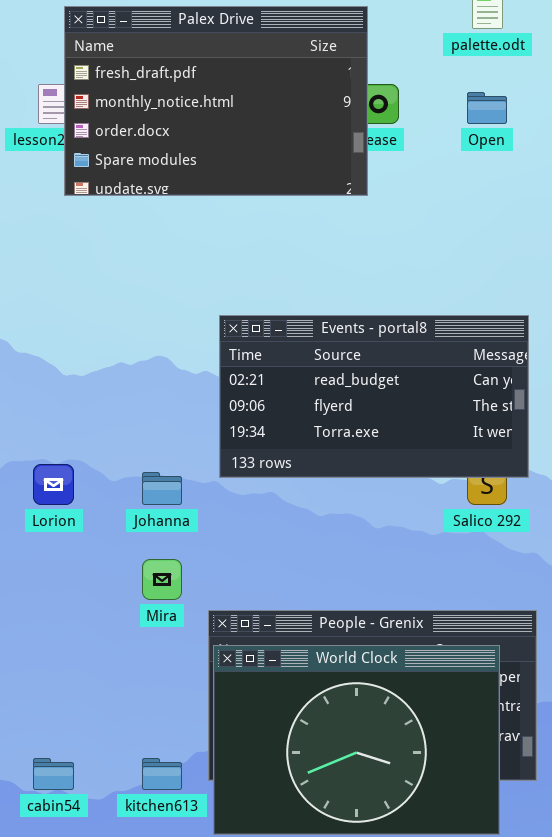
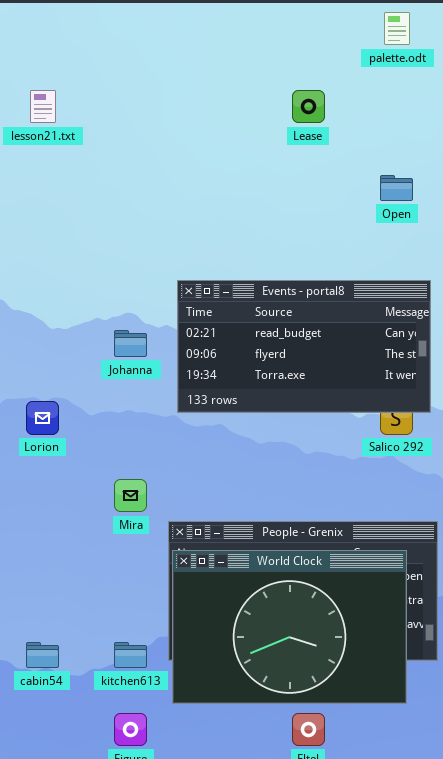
Palex Drive: [64,6,368,196] -> none, closed
Open: [467,92,507,124] -> [380,175,413,201], moved
Johanna: [142,472,182,505] -> [114,330,147,357], moved

